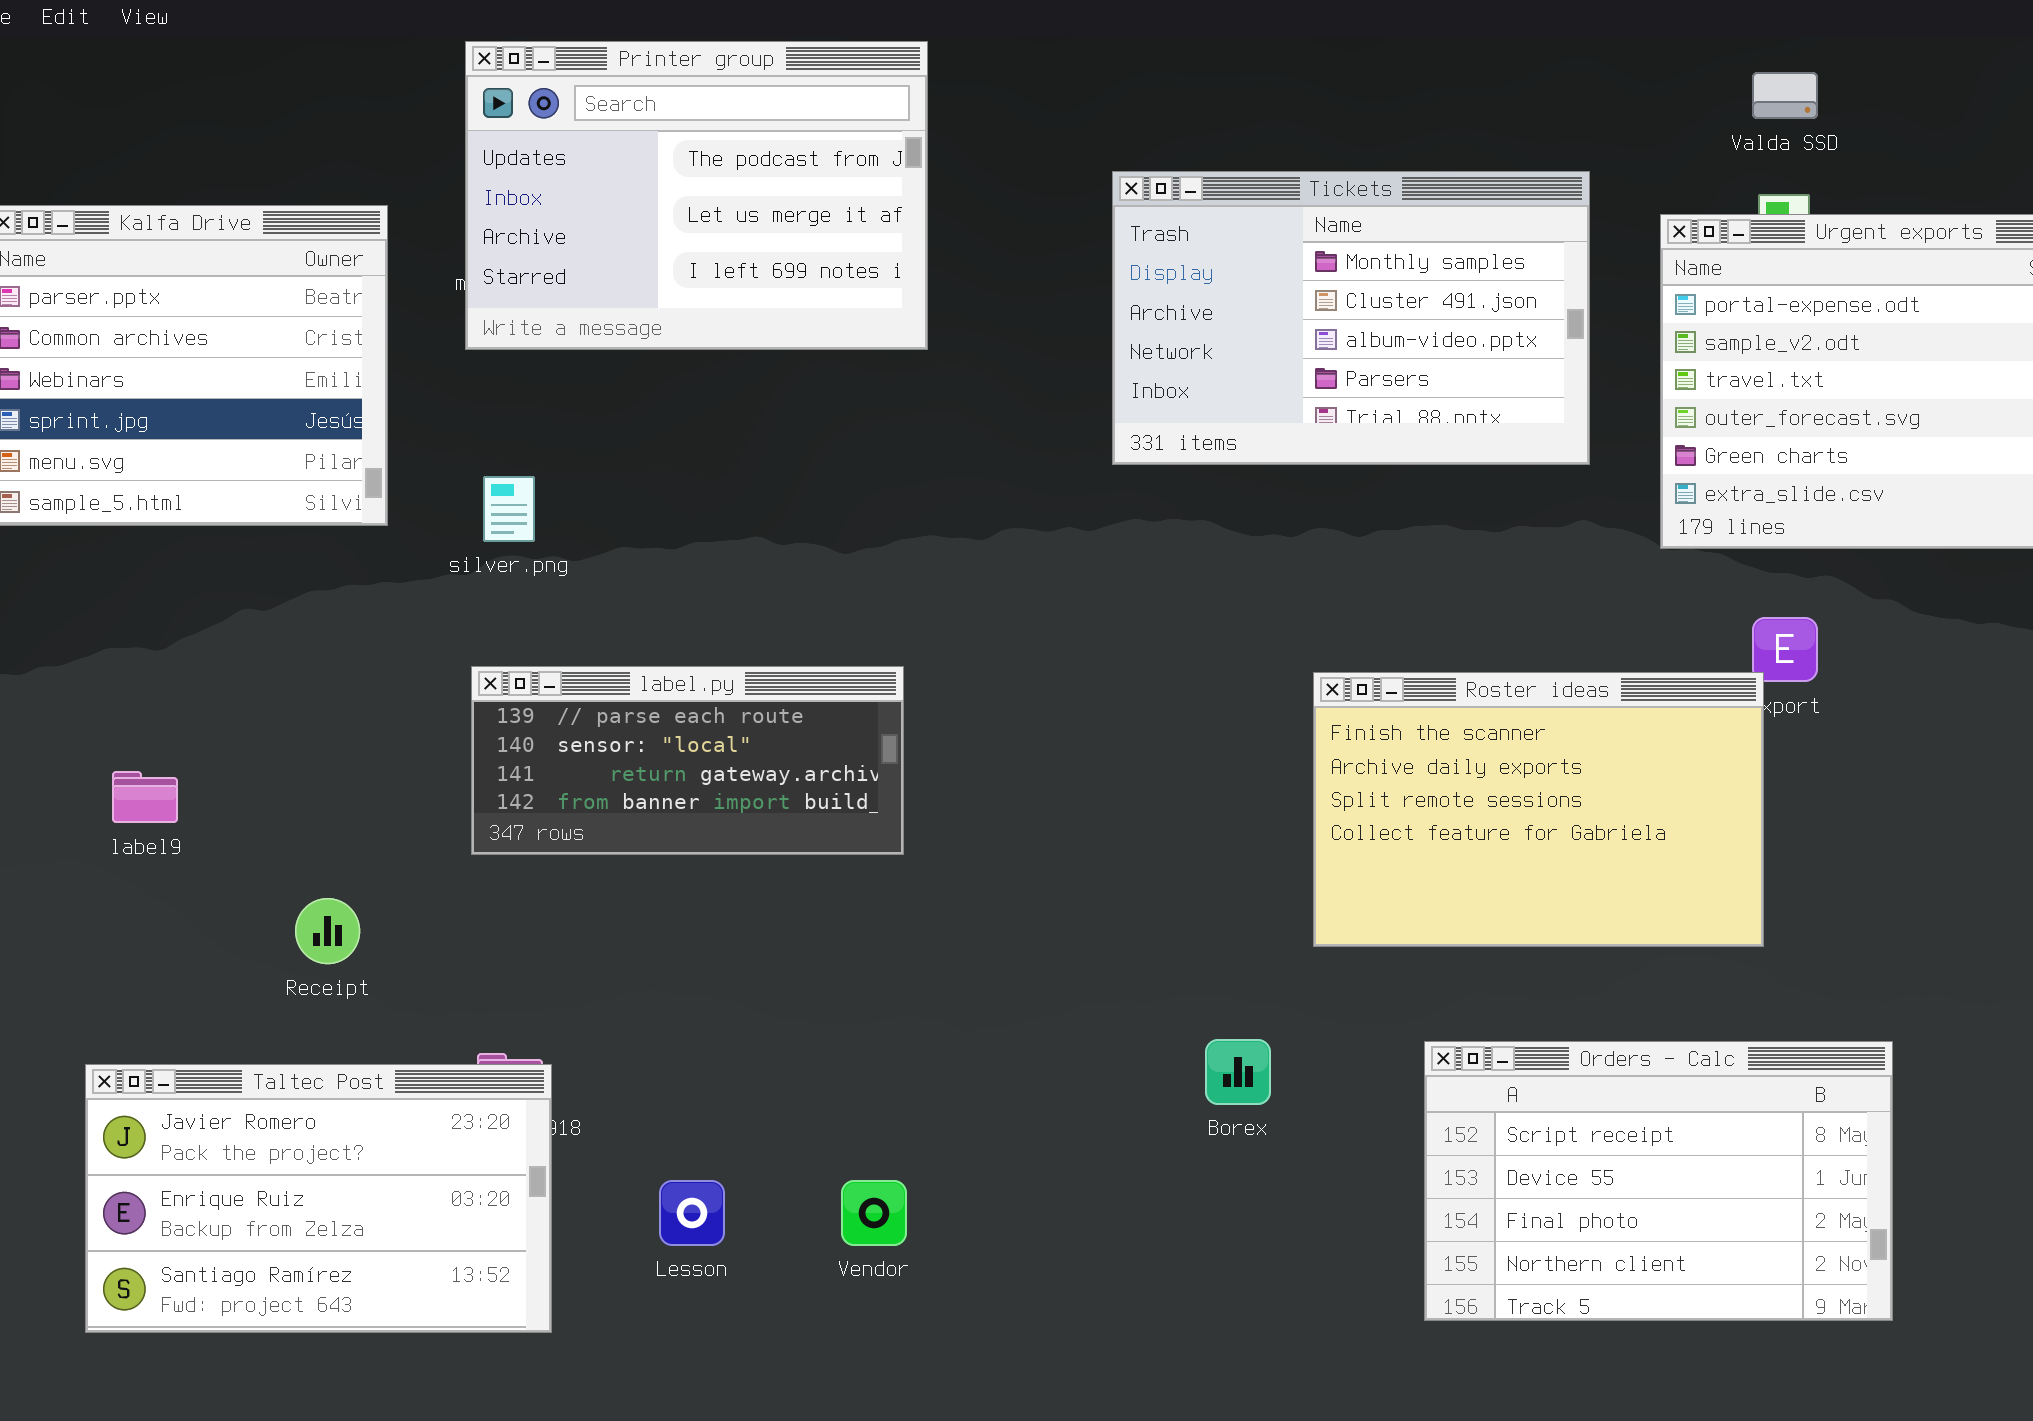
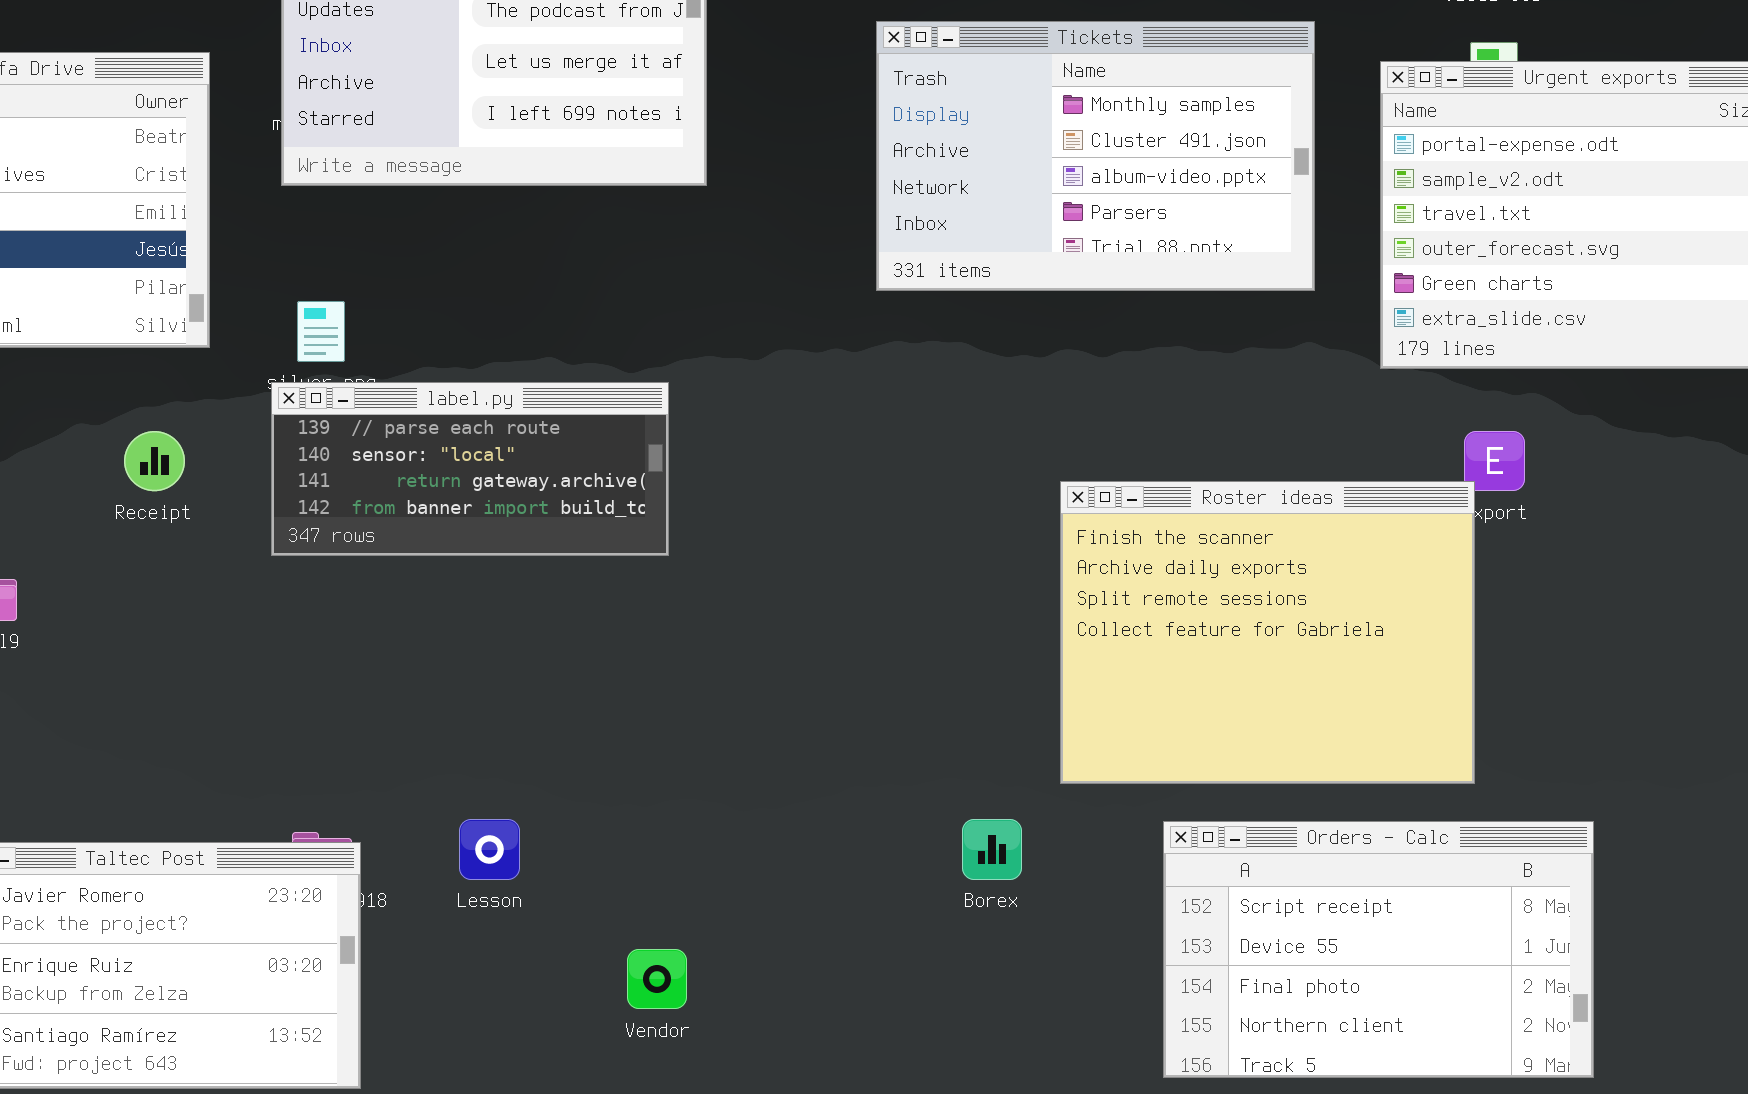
label.py: [471,666,904,855] -> [271,382,669,556], moved
Roster ideas: [1313,672,1764,947] -> [1060,481,1475,784], resized
Receipt: [295,898,360,964] -> [124,431,185,491], moved
Lesson: [659,1180,725,1246] -> [459,819,520,880], moved

